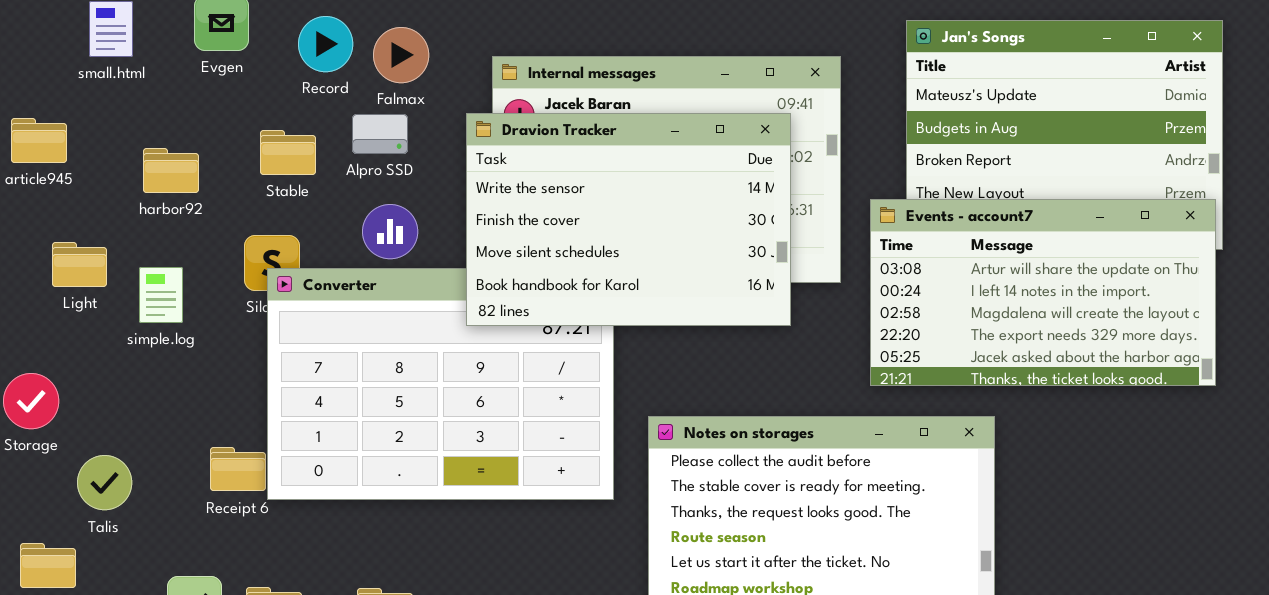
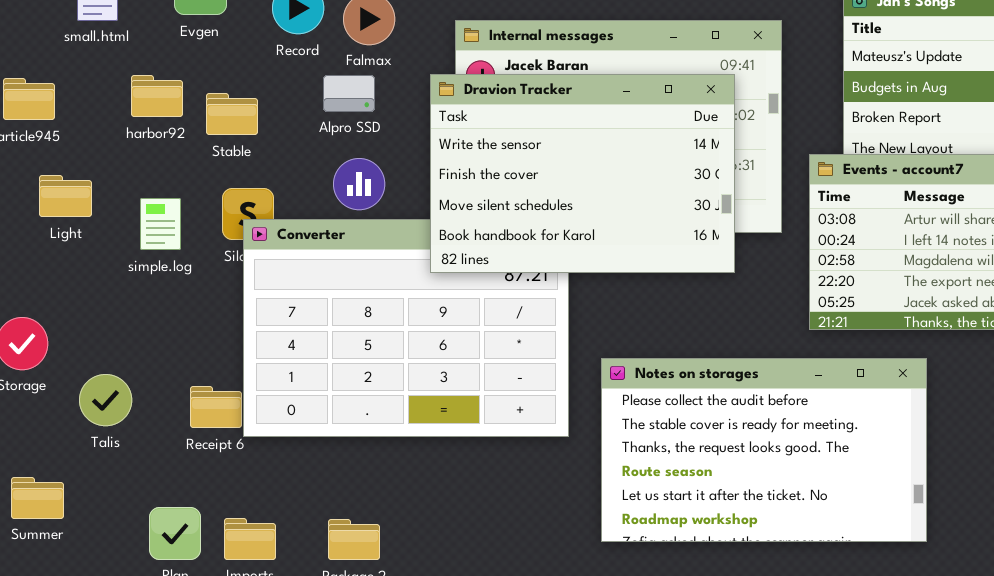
Stable: [260,130,316,175] -> [206,93,258,135], moved
harbor92: [143,148,199,193] -> [131,75,183,117], moved
Light: [52,242,107,287] -> [39,175,92,217], moved
simple.log: [139,267,183,323] -> [140,198,181,250], moved
Talis: [77,455,132,510] -> [79,374,132,426], moved

